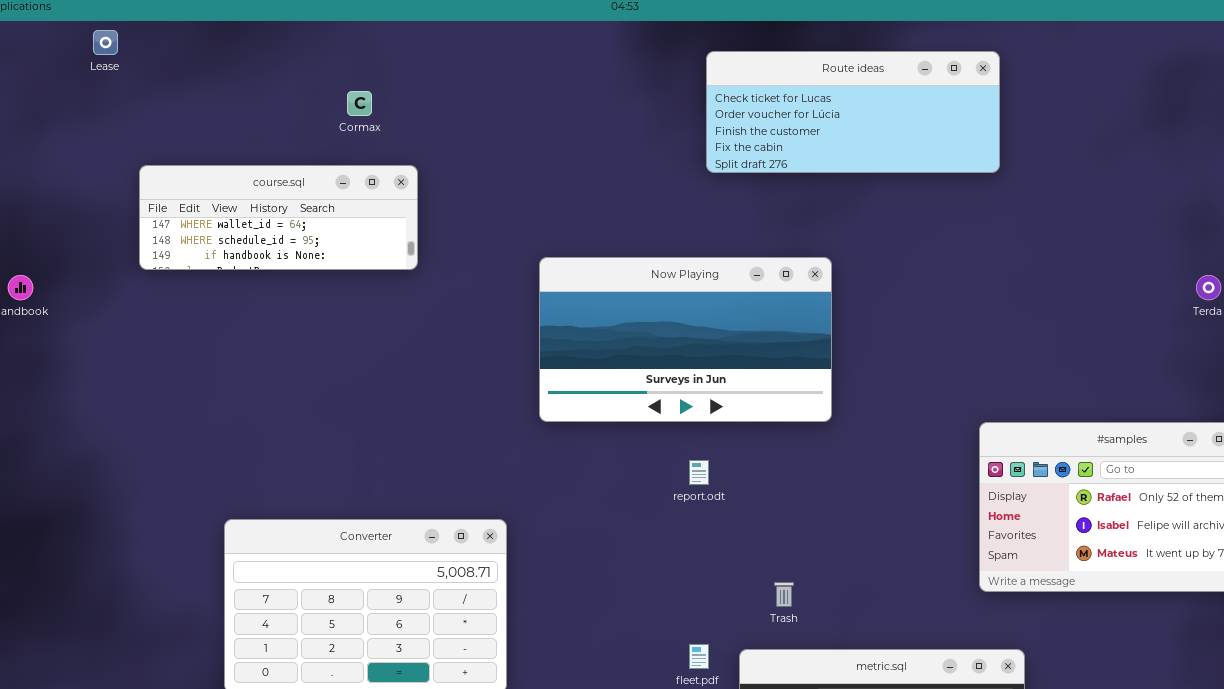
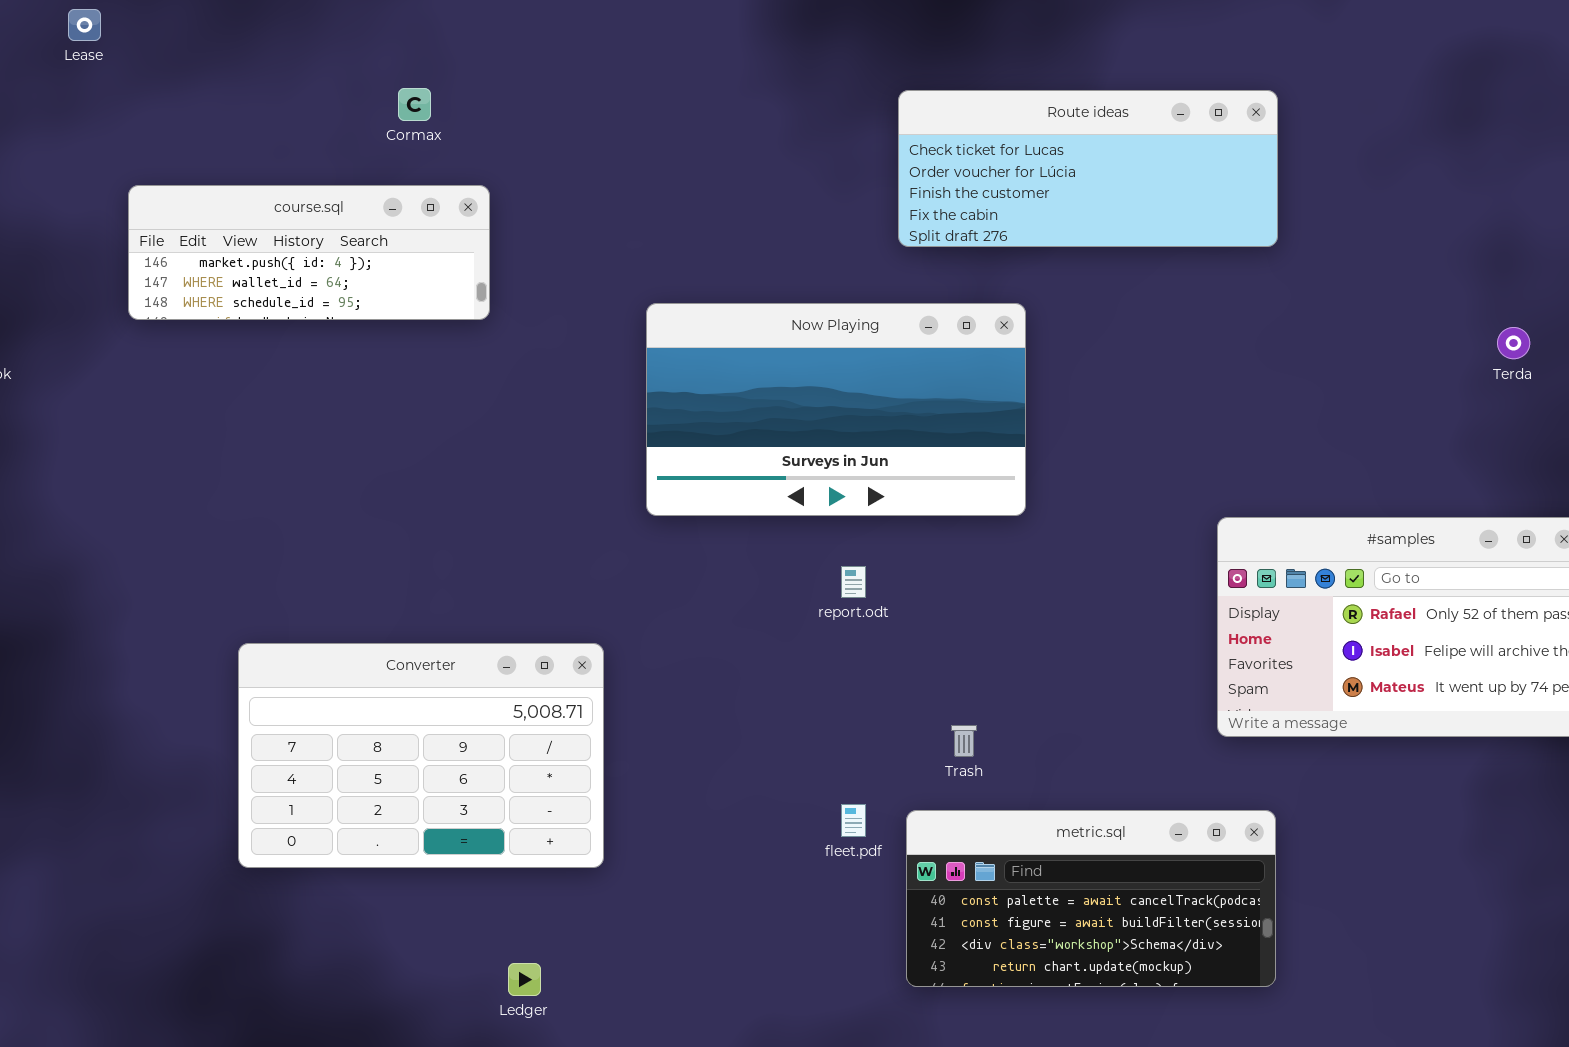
Route ideas: [706,51,1000,173] -> [898,90,1278,247], moved
course.sql: [139,165,418,270] -> [128,185,490,320], scrolled up 1 row

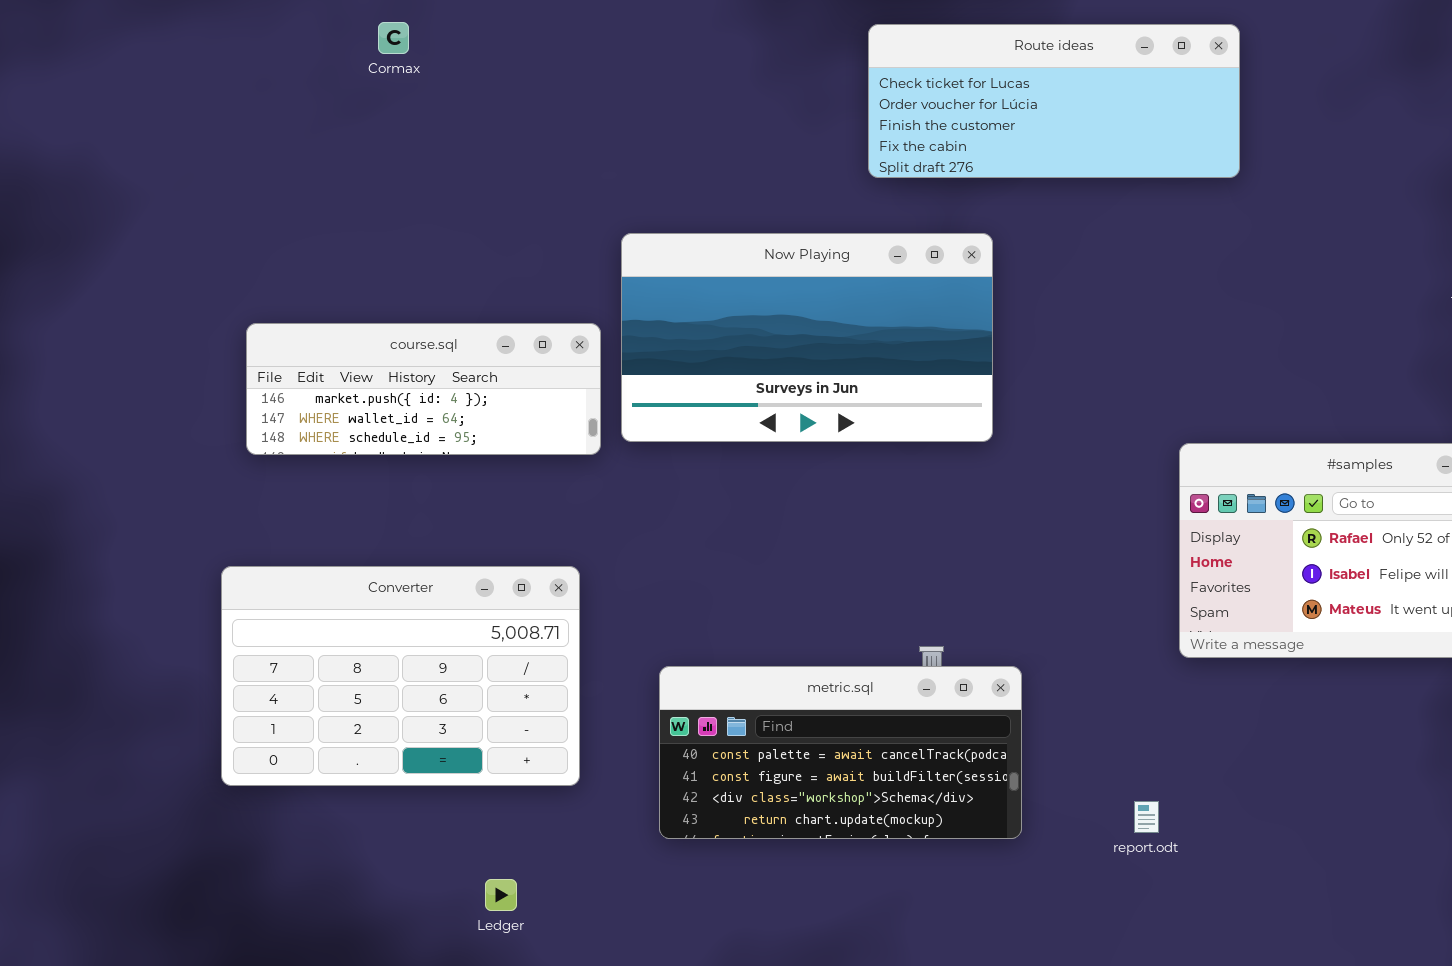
course.sql: [128,185,490,320] -> [246,323,601,455], moved
report.odt: [841,566,866,598] -> [1134,801,1159,833], moved
metric.sql: [906,810,1276,987] -> [659,666,1022,839], moved

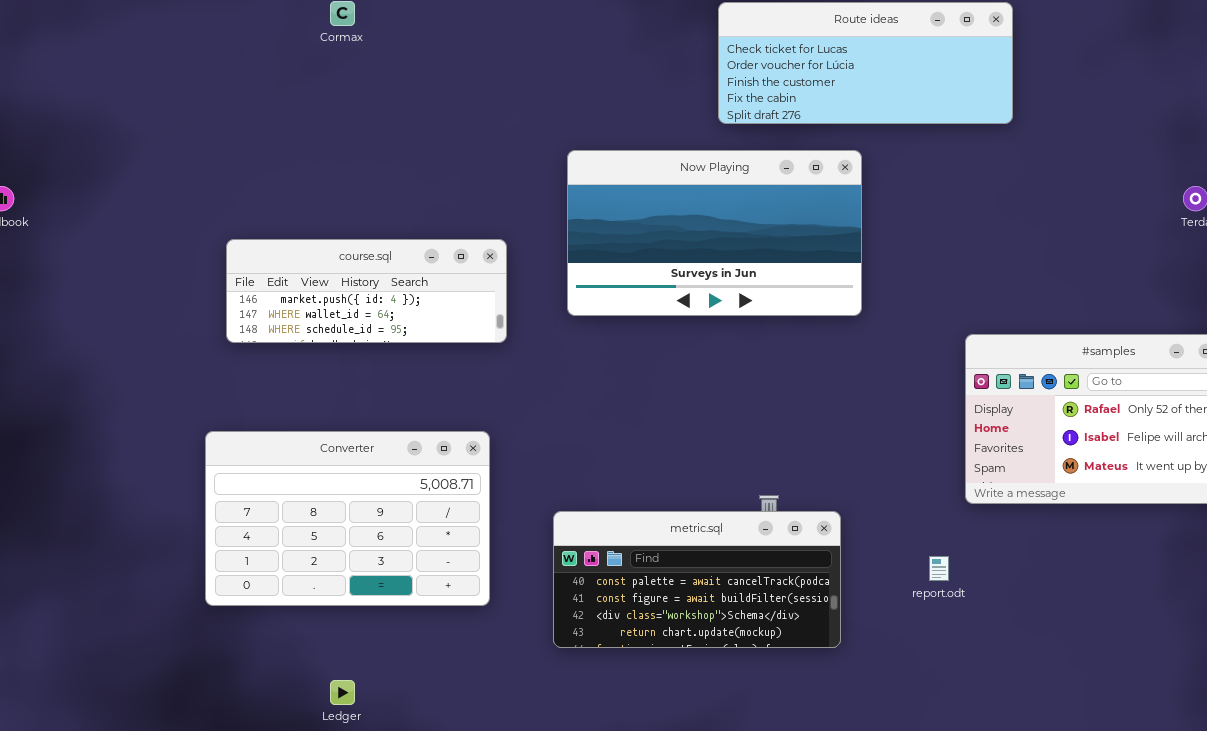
Now Playing: [621,233,993,442] -> [567,150,862,316], moved
report.odt: [1134,801,1159,833] -> [929,556,949,581], moved
Ledger: [485,879,517,911] -> [330,680,355,705], moved

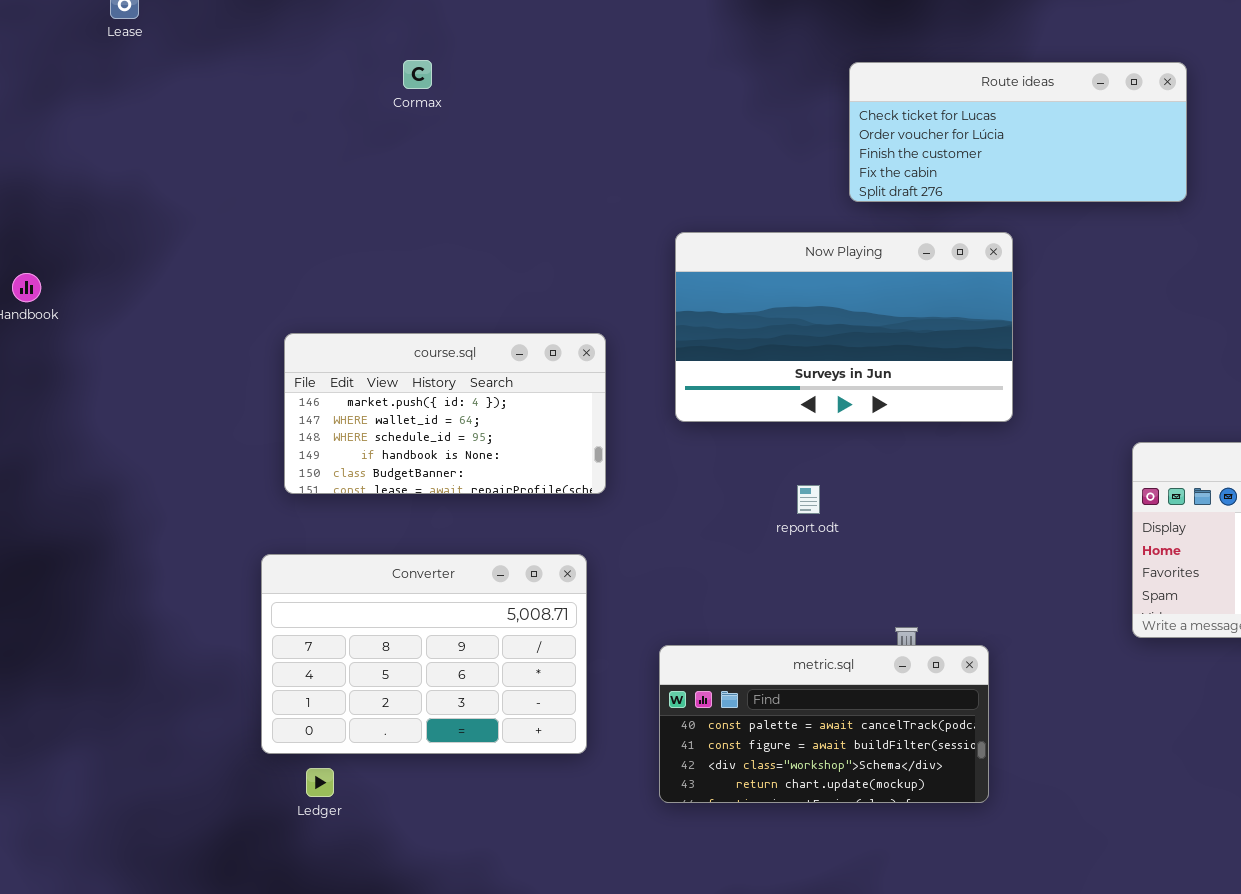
course.sql: [226,239,507,343] -> [284,333,606,494], resized
report.odt: [929,556,949,581] -> [797,485,820,514], moved
Ledger: [330,680,355,705] -> [306,768,334,797], moved

